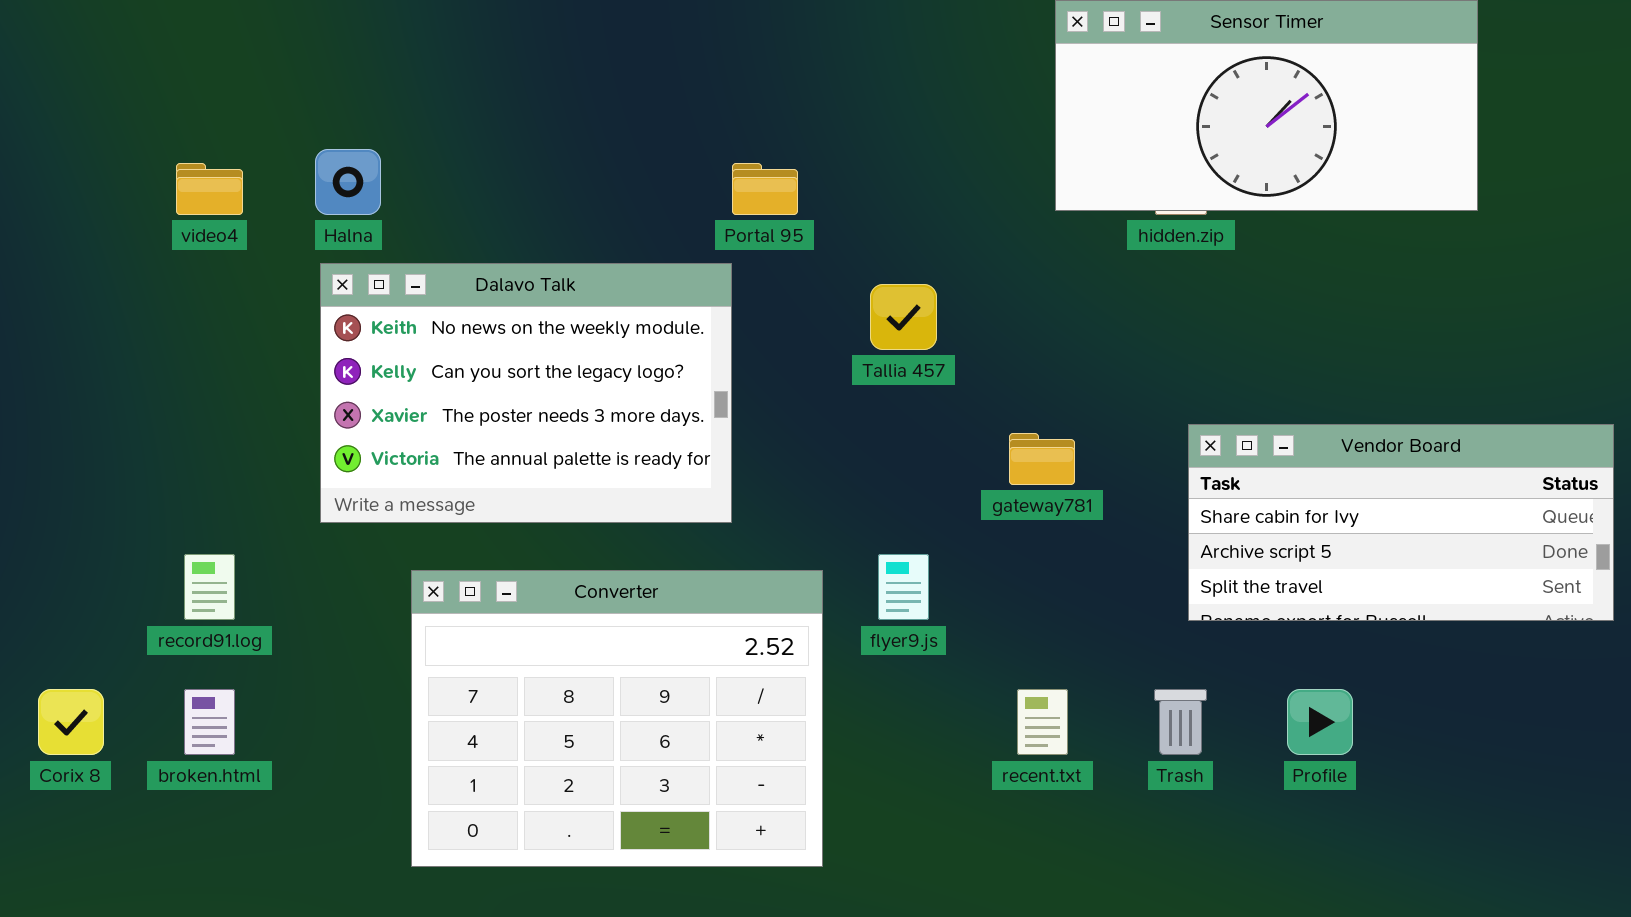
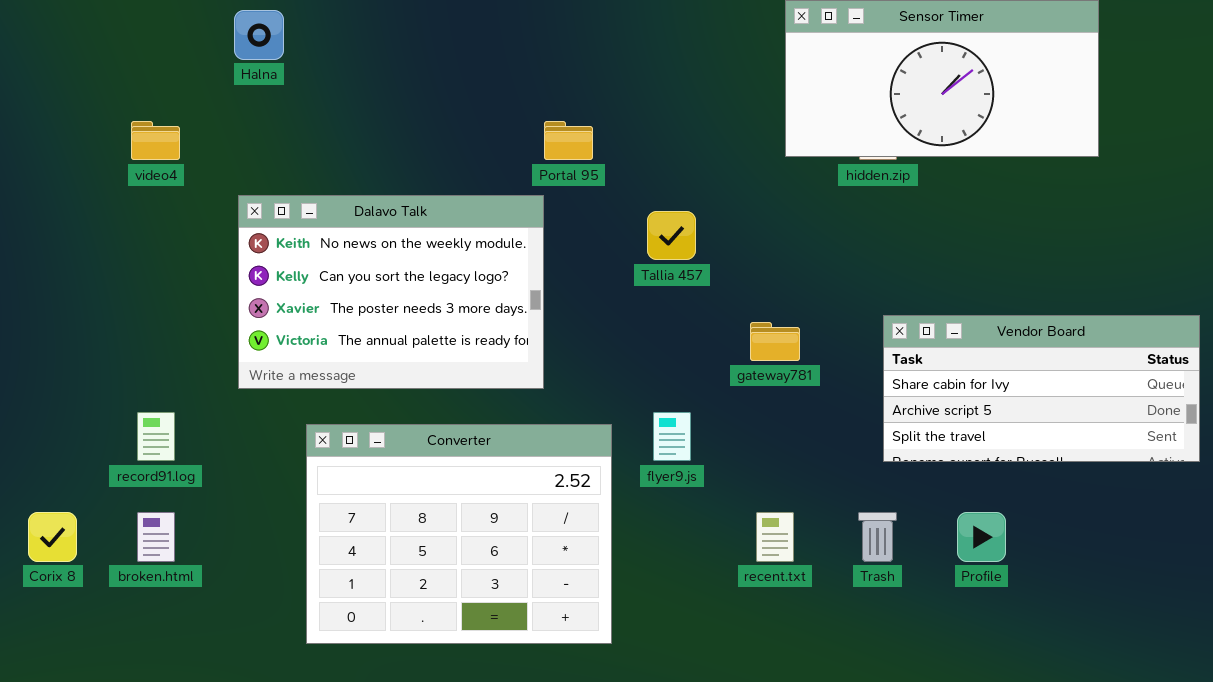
Halna: [315,149,381,215] -> [234,10,284,60], moved

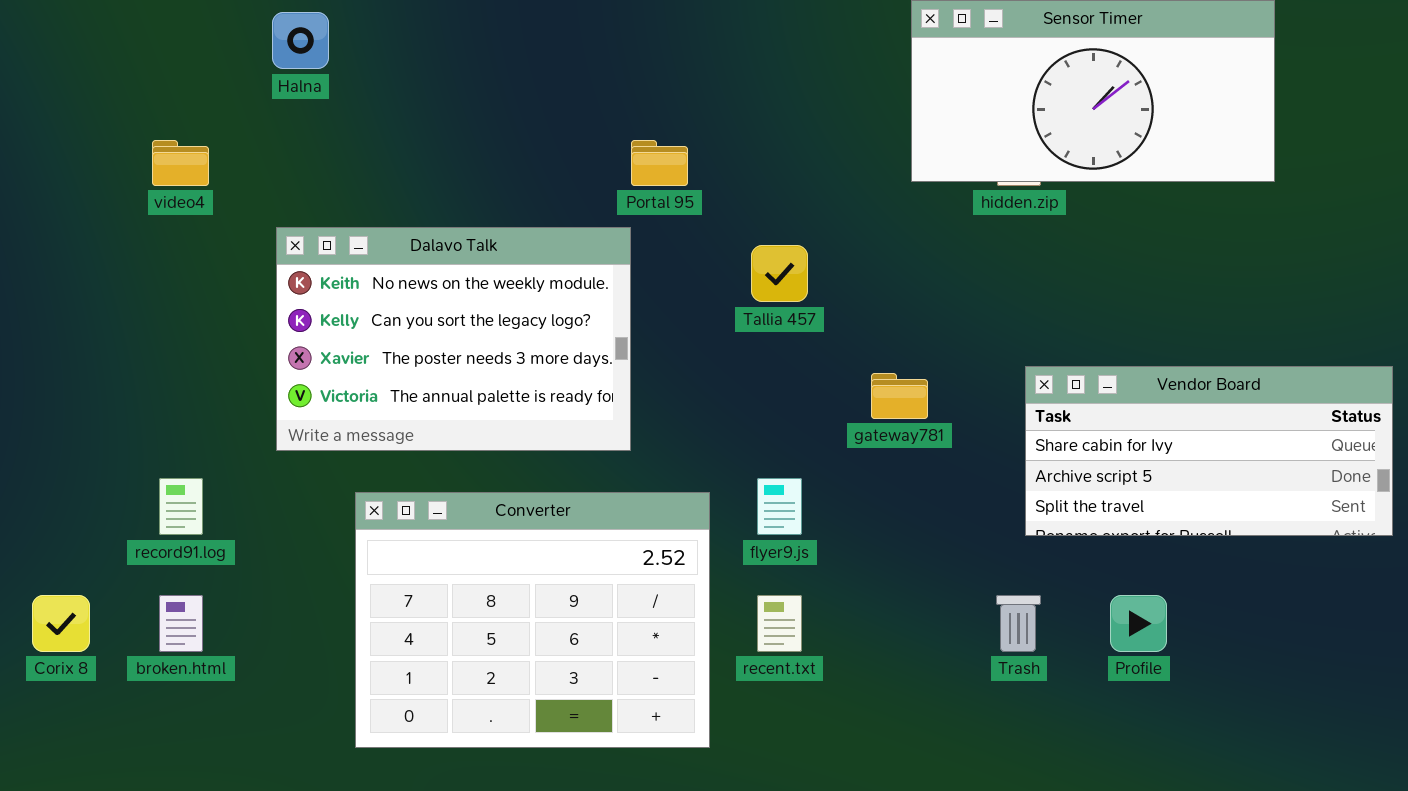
recent.txt: [756,512,794,562] -> [757,595,802,652], moved

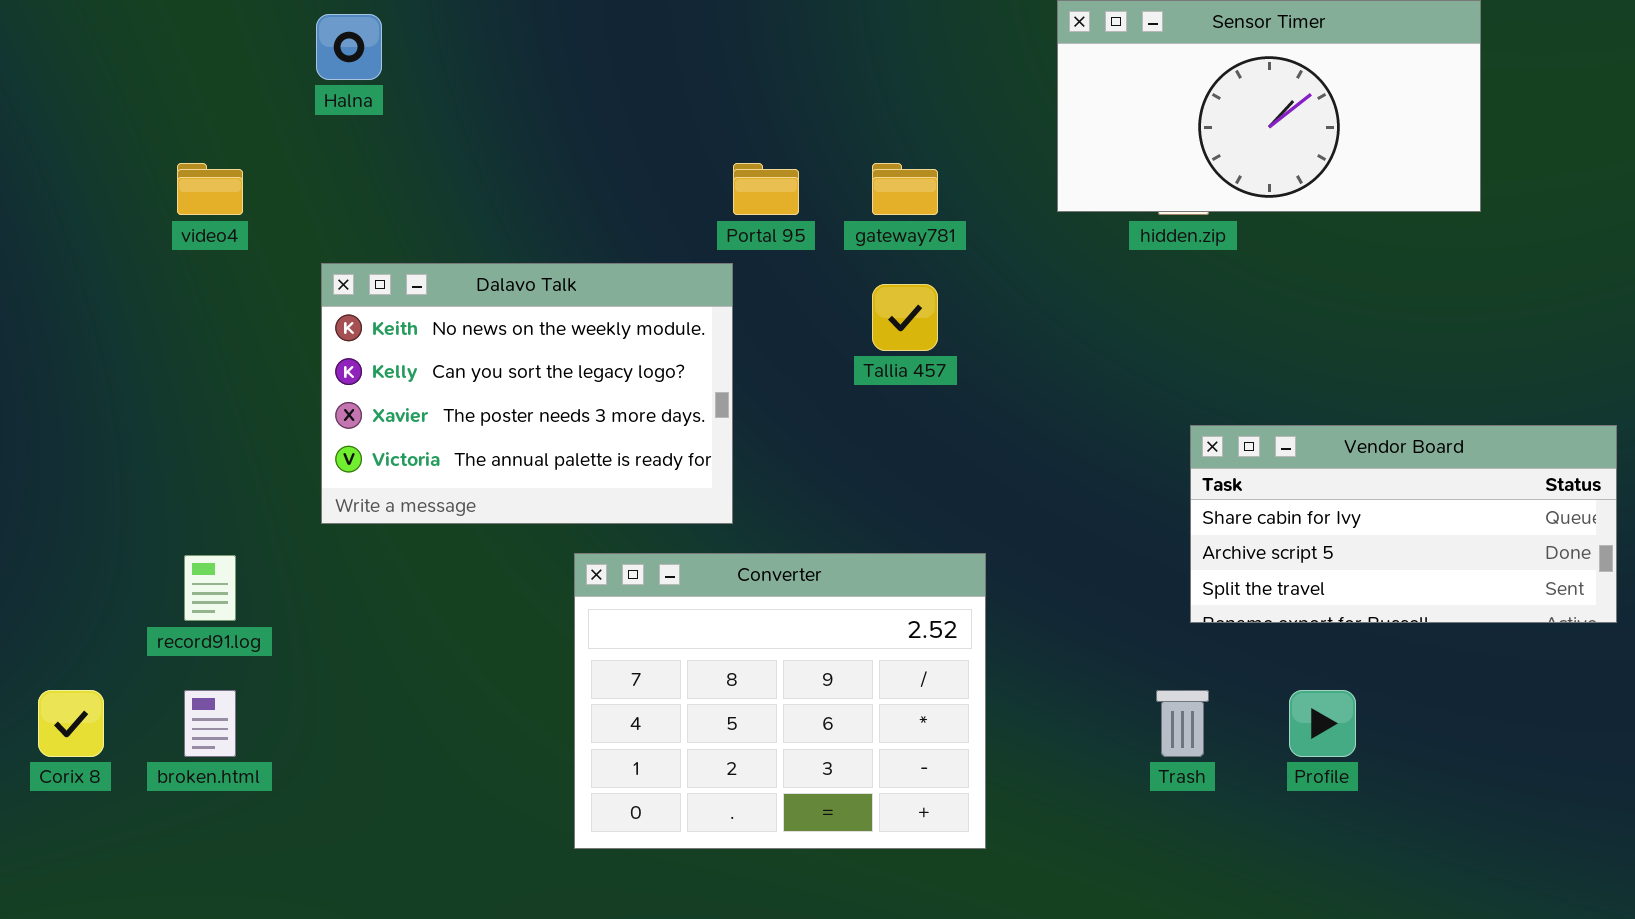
gateway781: [871,373,928,419] -> [872,163,938,215], moved
Converter: [355,492,710,748] -> [574,553,986,849], moved

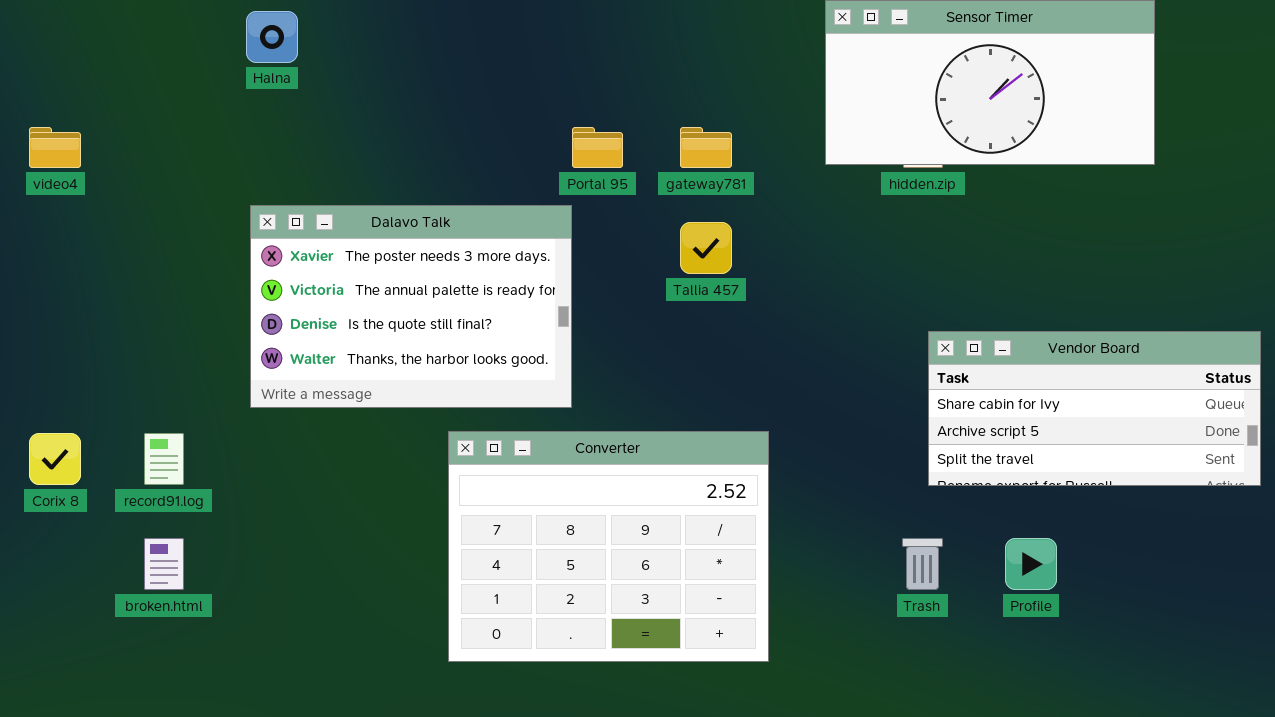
video4: [177,163,243,215] -> [29,127,81,168], moved
Dalavo Talk: [321,263,733,524] -> [250,205,572,408], scrolled down 2 rows
Corix 8: [38,690,104,757] -> [29,433,81,485], moved

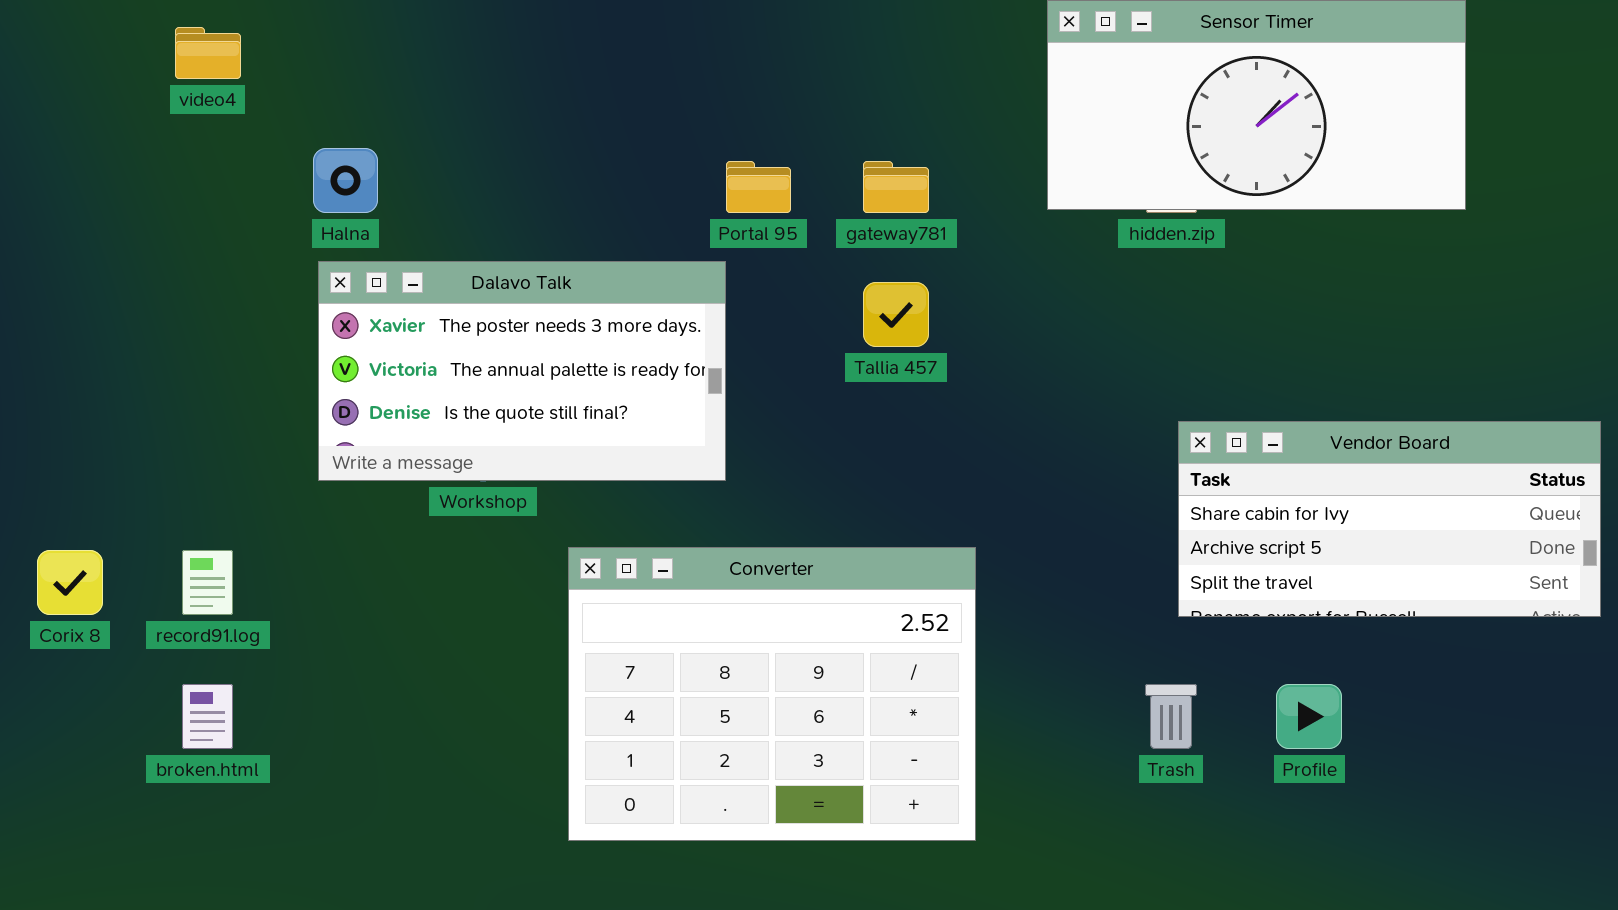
Halna: [246,11,298,63] -> [313,148,378,213], moved
video4: [29,127,81,168] -> [175,27,241,79], moved
Dalavo Talk: [250,205,572,408] -> [318,261,726,481], resized

